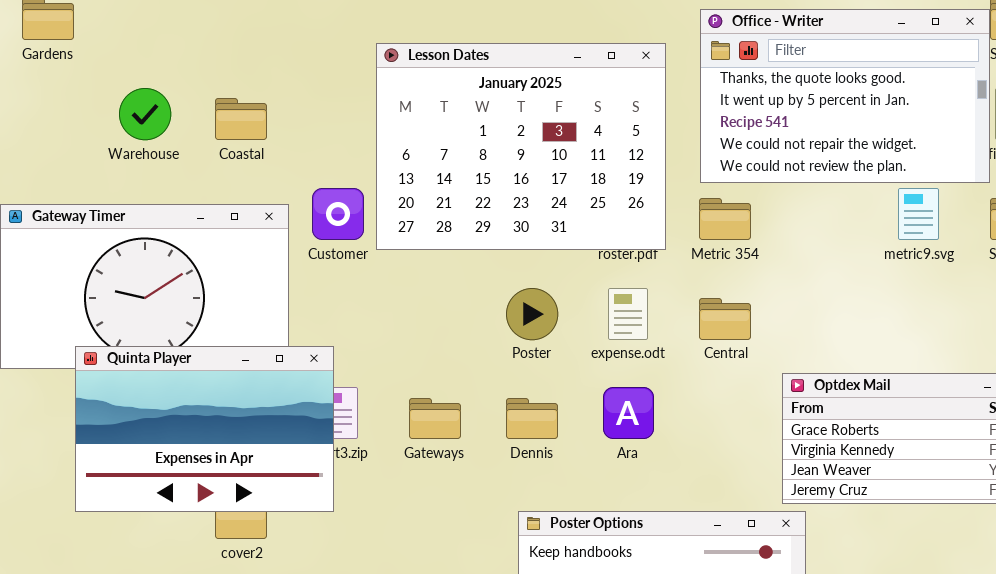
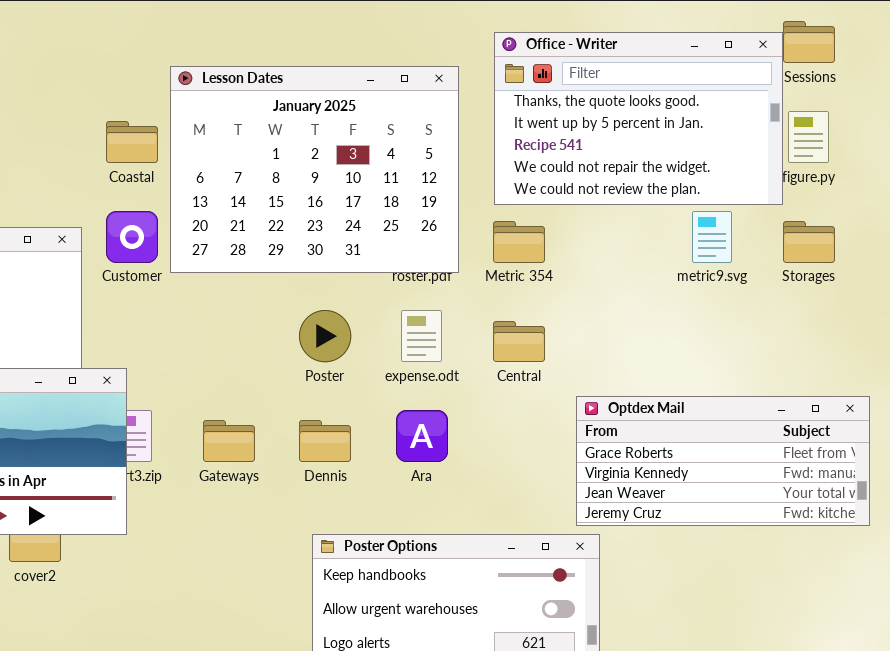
Coastal: [215,98,267,140] -> [106,121,158,163], moved

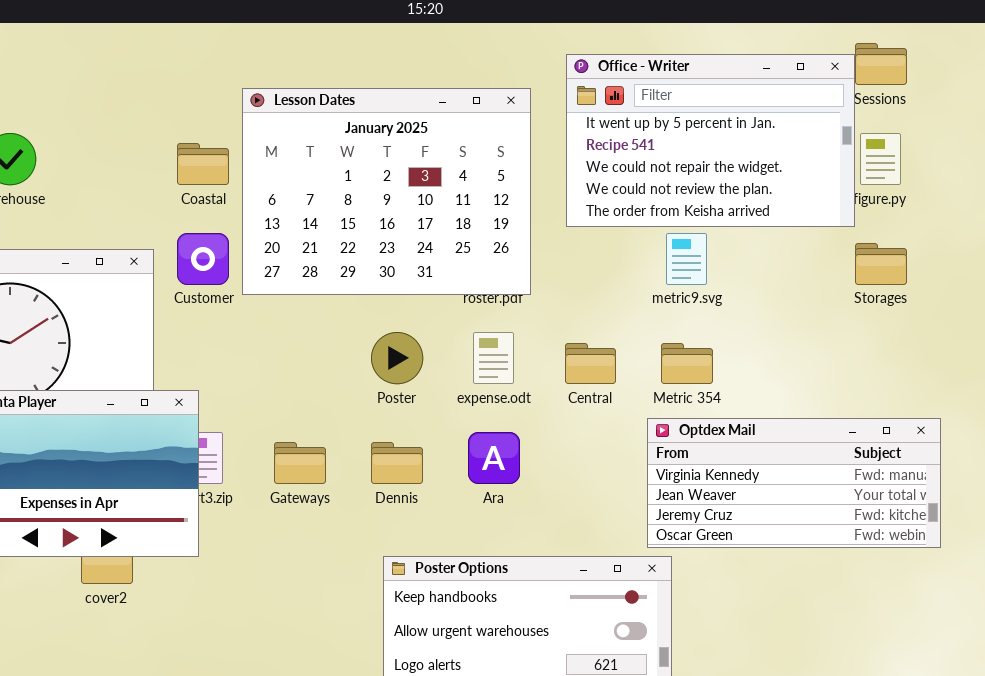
Office - Writer: [494,32,783,205] -> [566,54,855,227], scrolled down 1 row
metric9.svg: [692,211,732,263] -> [666,233,707,285], moved
Metric 354: [493,221,545,263] -> [661,343,713,384], moved
Optdex Mail: [576,396,870,526] -> [647,418,941,548], scrolled down 1 row

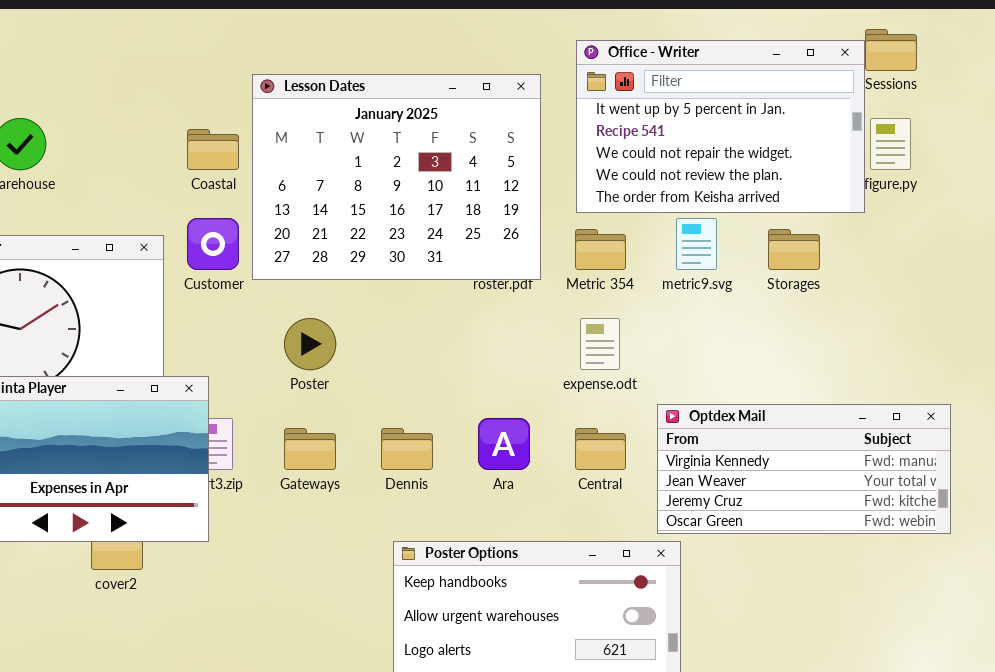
Storages: [855,243,907,285] -> [768,229,820,270], moved
Poster: [371,332,423,384] -> [284,318,336,370], moved
expense.odt: [473,332,514,384] -> [580,318,620,370], moved
Central: [565,343,616,384] -> [575,428,626,470], moved
Metric 354: [661,343,713,384] -> [575,229,626,270], moved

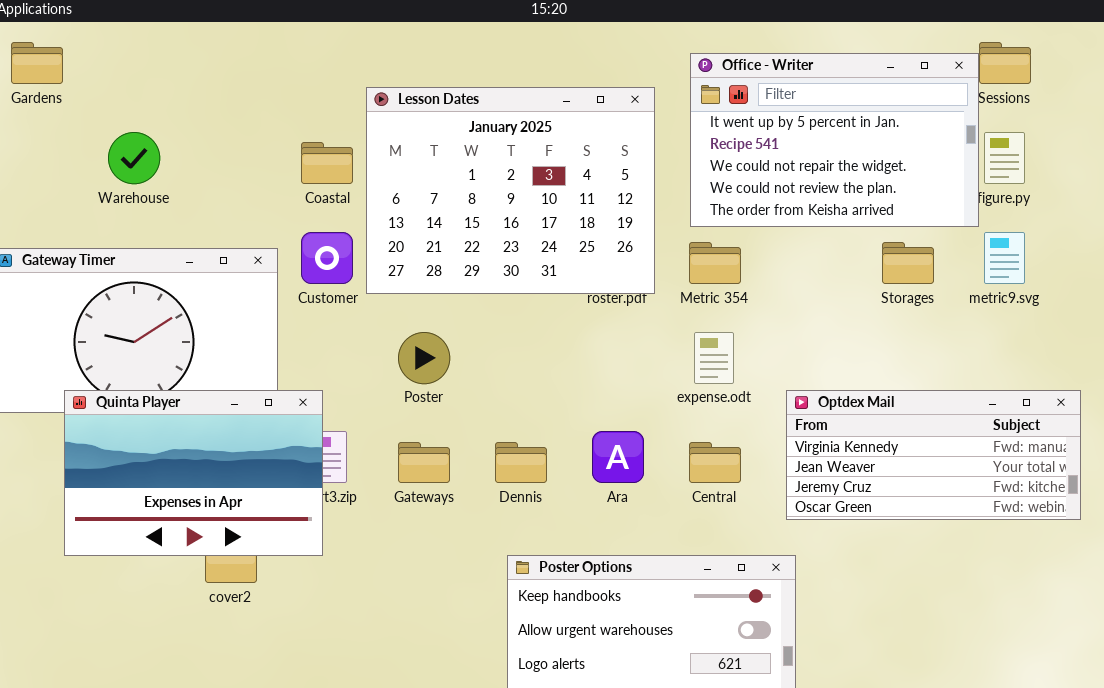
metric9.svg: [676,218,717,270] -> [984,232,1025,284], moved
Optdex Mail: [657,404,951,534] -> [786,390,1081,520], moved

